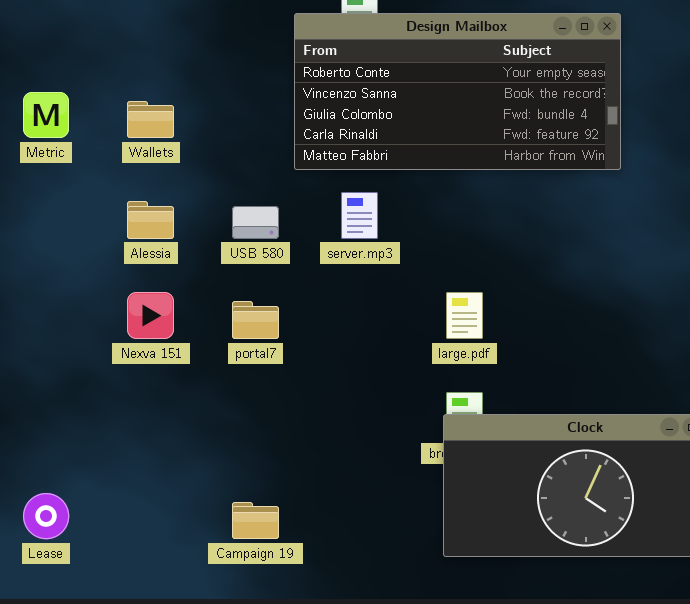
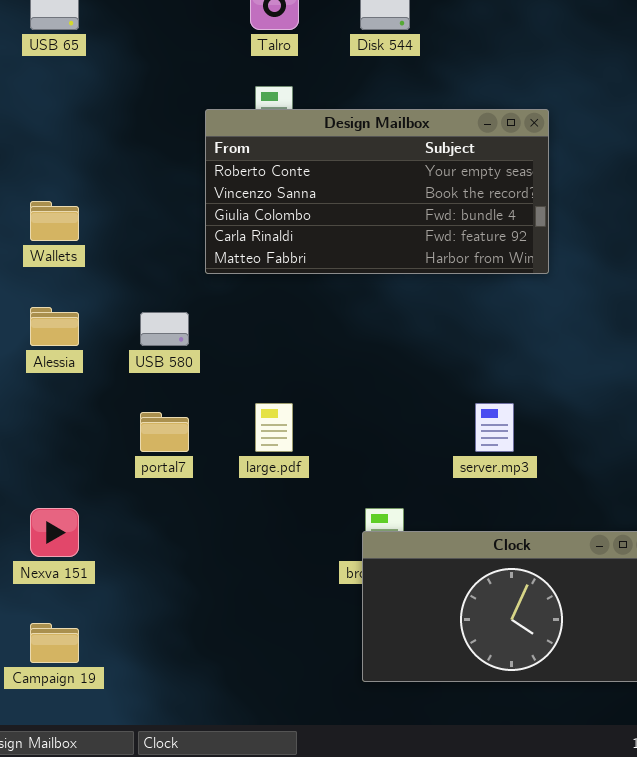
server.mp3: [341,192,378,239] -> [475,403,514,452], moved
Nexva 151: [127,292,174,339] -> [30,508,79,557], moved
large.pdf: [446,292,483,339] -> [255,403,293,452], moved
Campaign 19: [232,502,279,539] -> [30,623,79,663], moved

